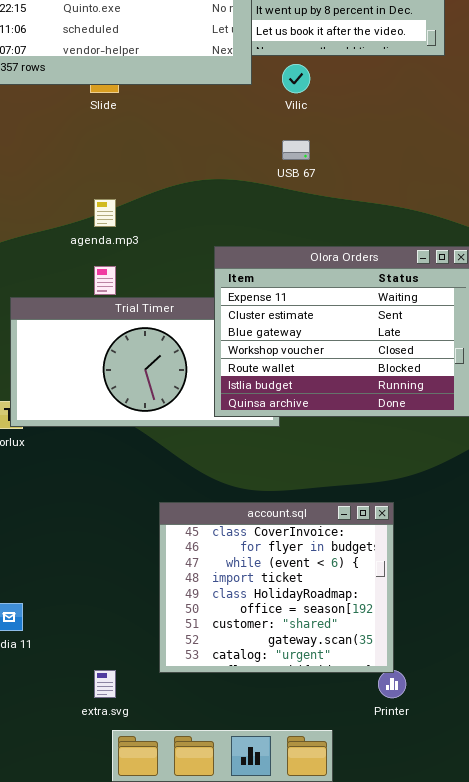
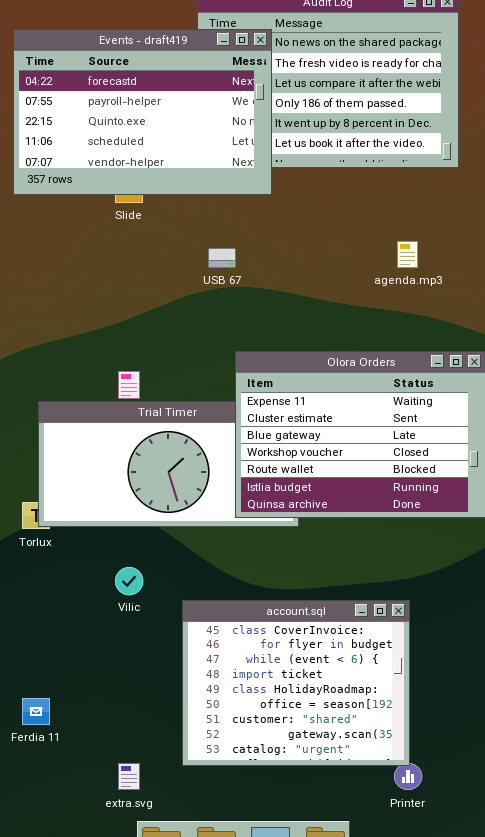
Vilic: [282,64,310,93] -> [115,567,143,595], moved
USB 67: [282,140,310,160] -> [208,248,236,268], moved
agenda.mp3: [94,199,116,227] -> [397,241,418,268], moved

